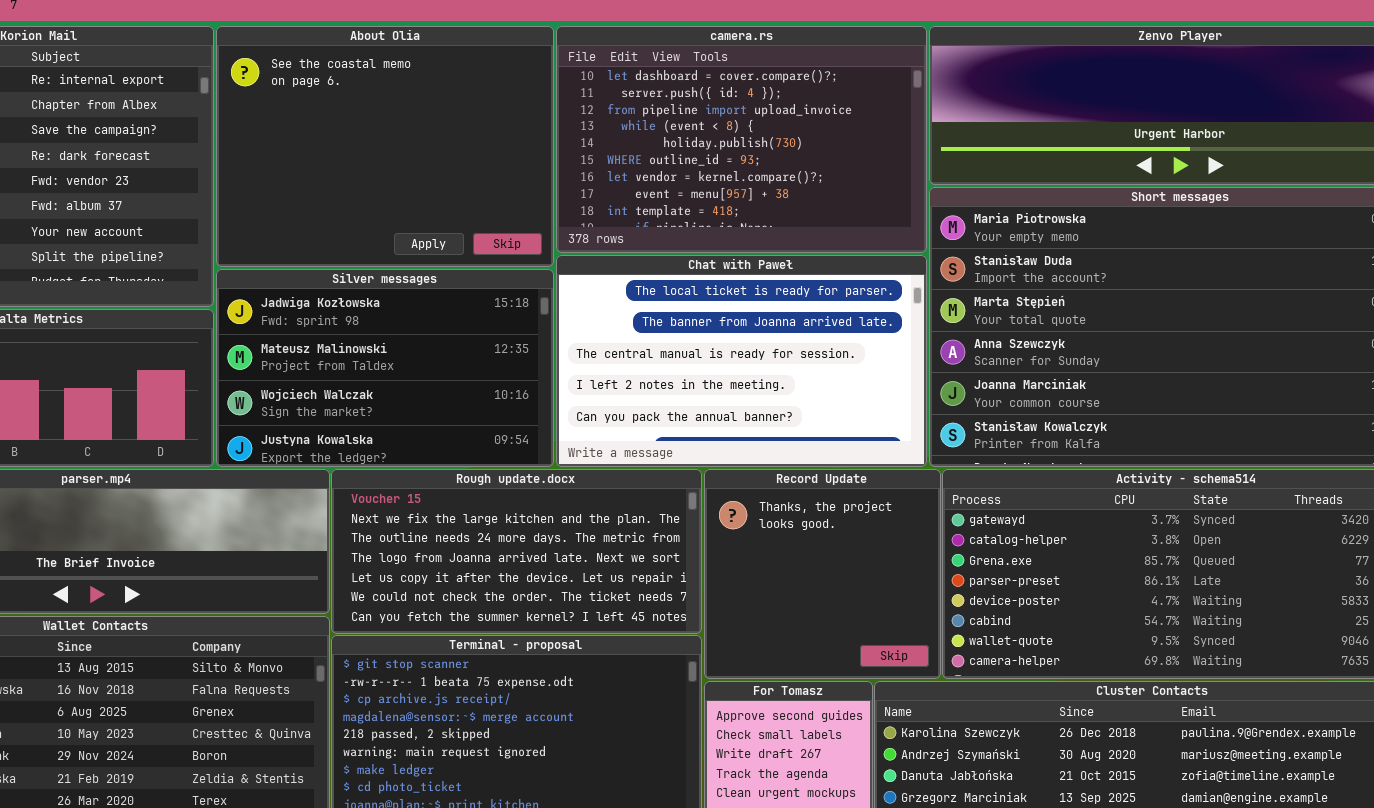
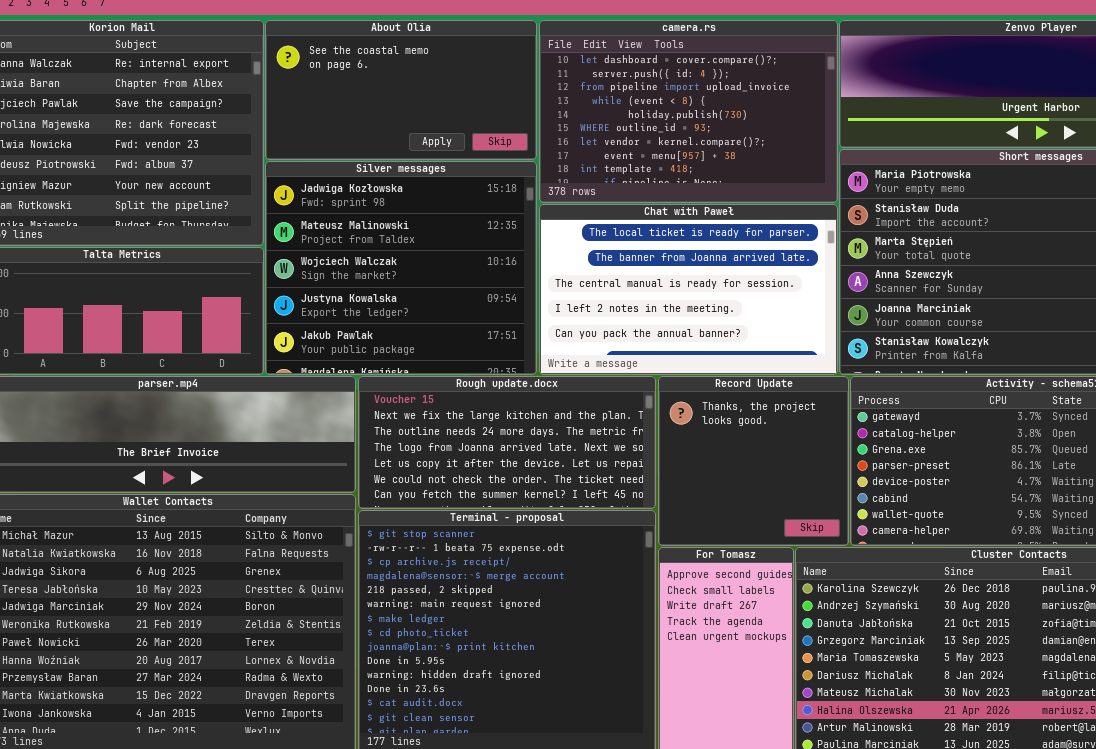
About Olia: [216,26,554,267] -> [265,20,537,160], resized
Silver messages: [216,269,554,467] -> [265,161,537,375], resized

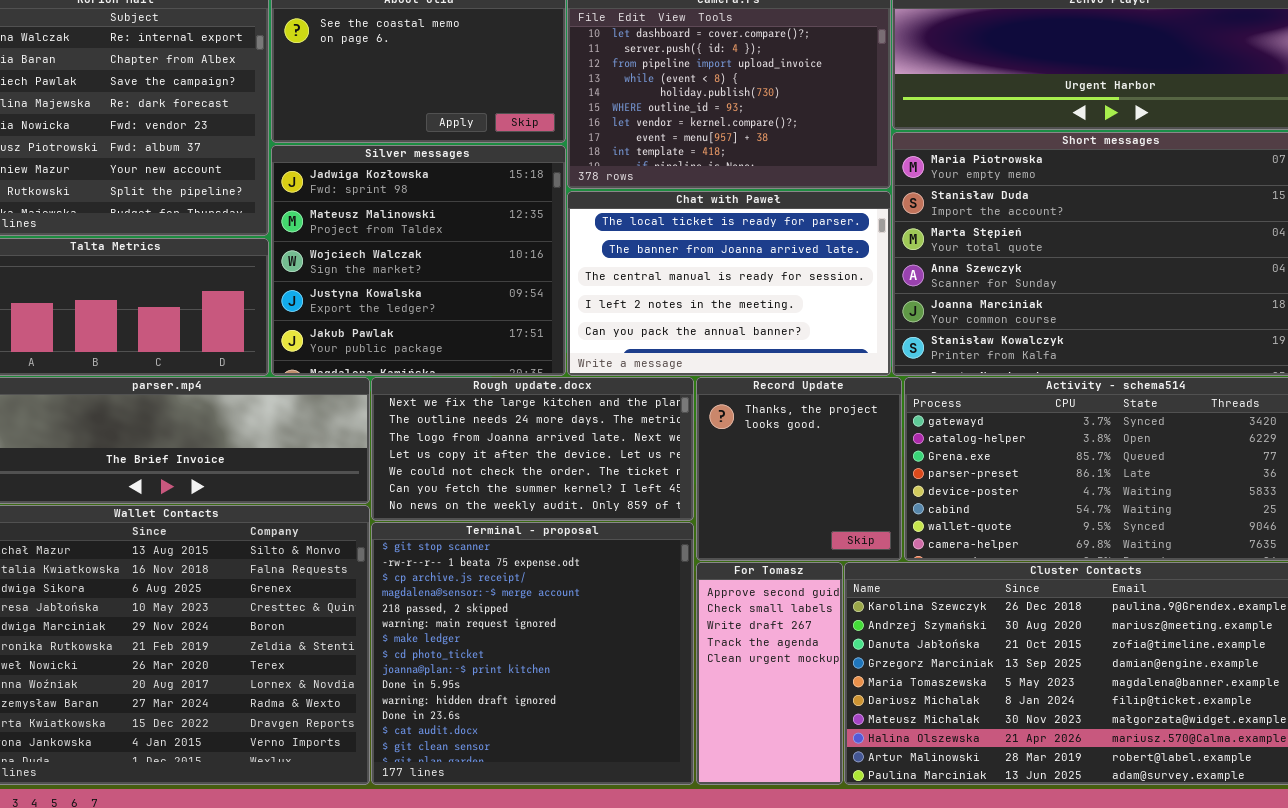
Rough update.docx: [358,376,656,509] -> [371,377,694,521], scrolled down 1 row

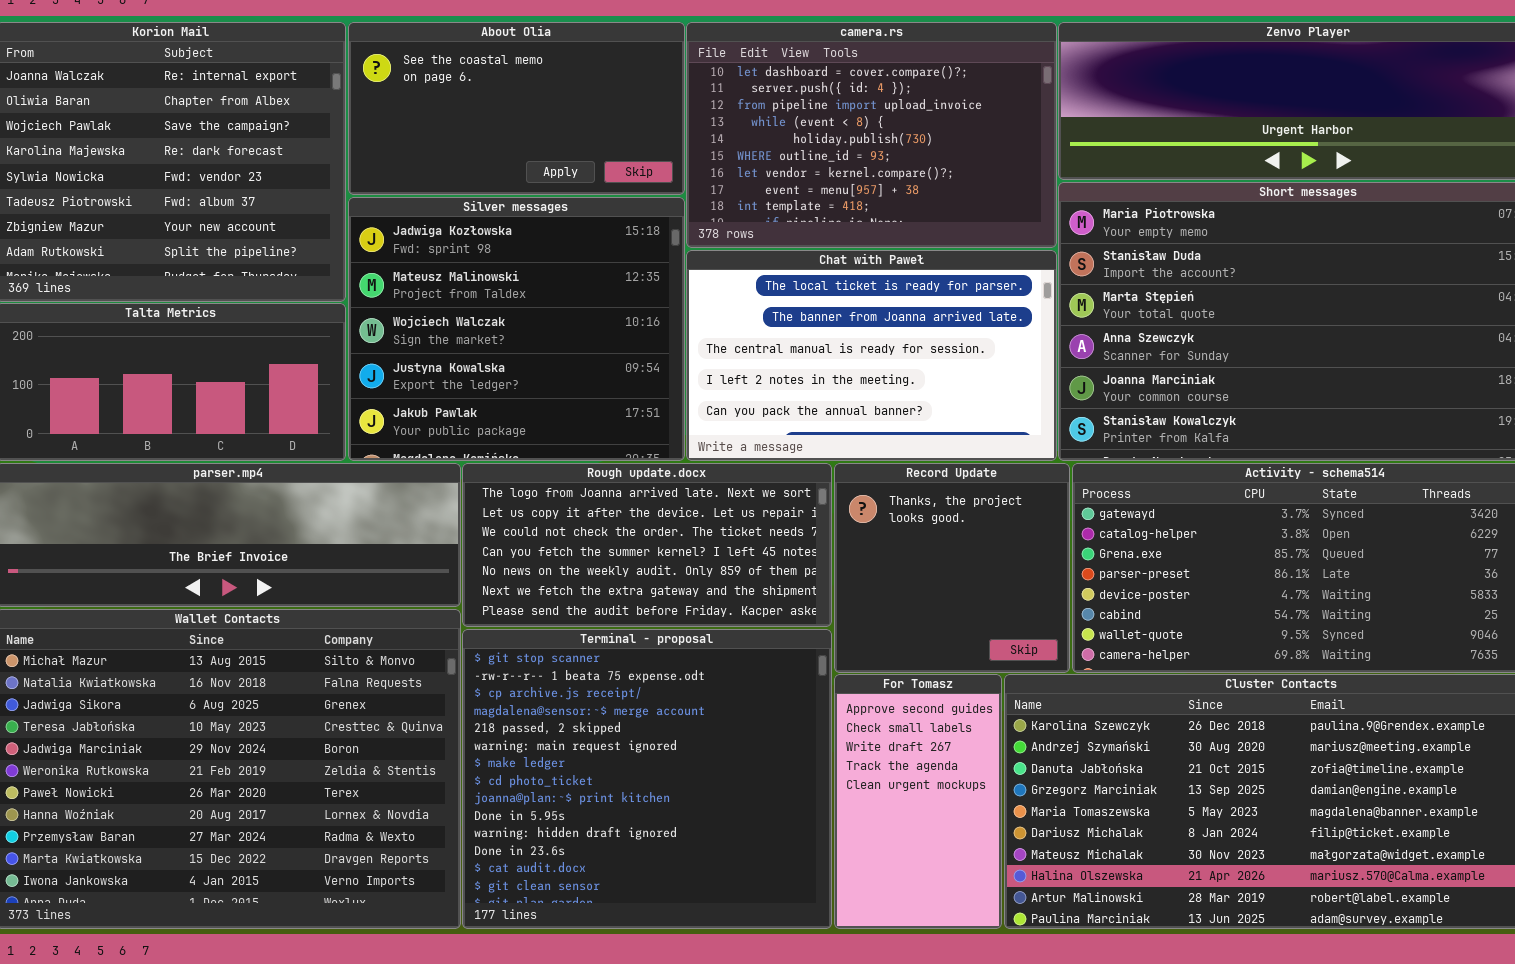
Rough update.docx: [371,377,694,521] -> [462,463,832,627], scrolled down 2 rows

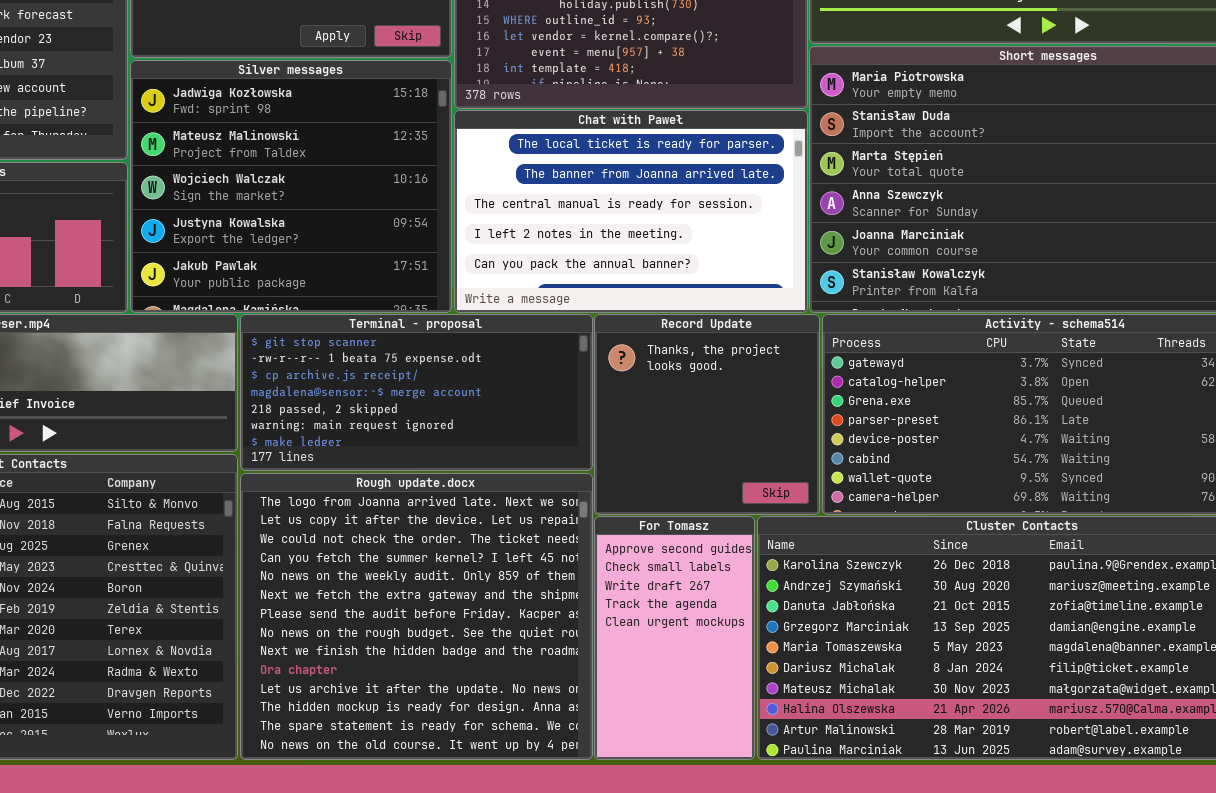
Rough update.docx: [462,463,832,627] -> [240,473,593,760], moved, resized
Terminal - proposal: [462,629,832,929] -> [240,314,593,471], moved, resized

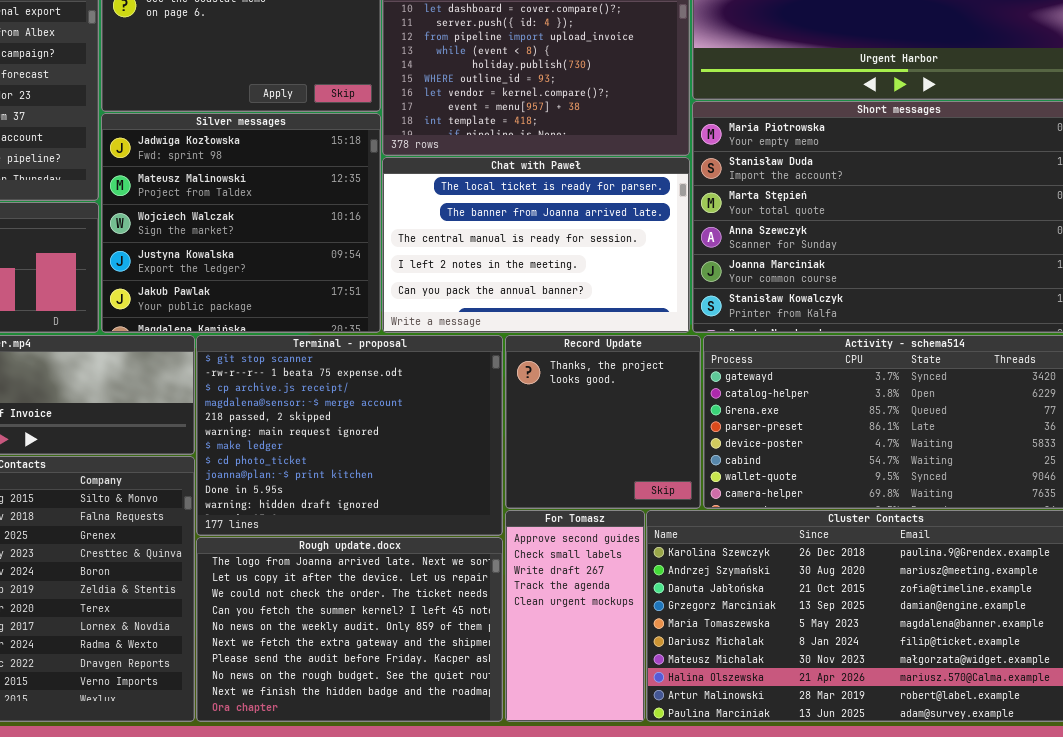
Terminal - proposal: [240,314,593,471] -> [196,335,503,536], resized
Rough update.docx: [240,473,593,760] -> [196,537,503,722], resized

